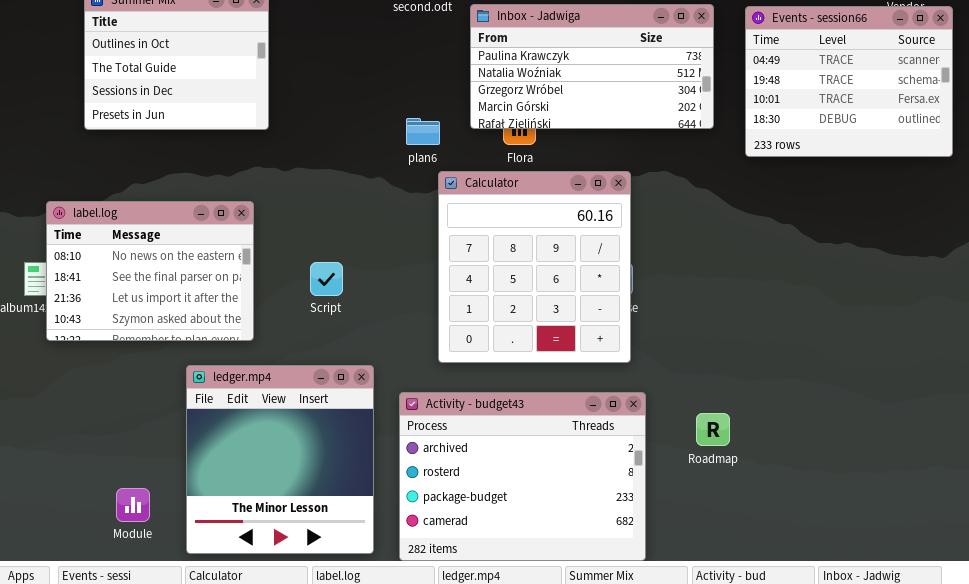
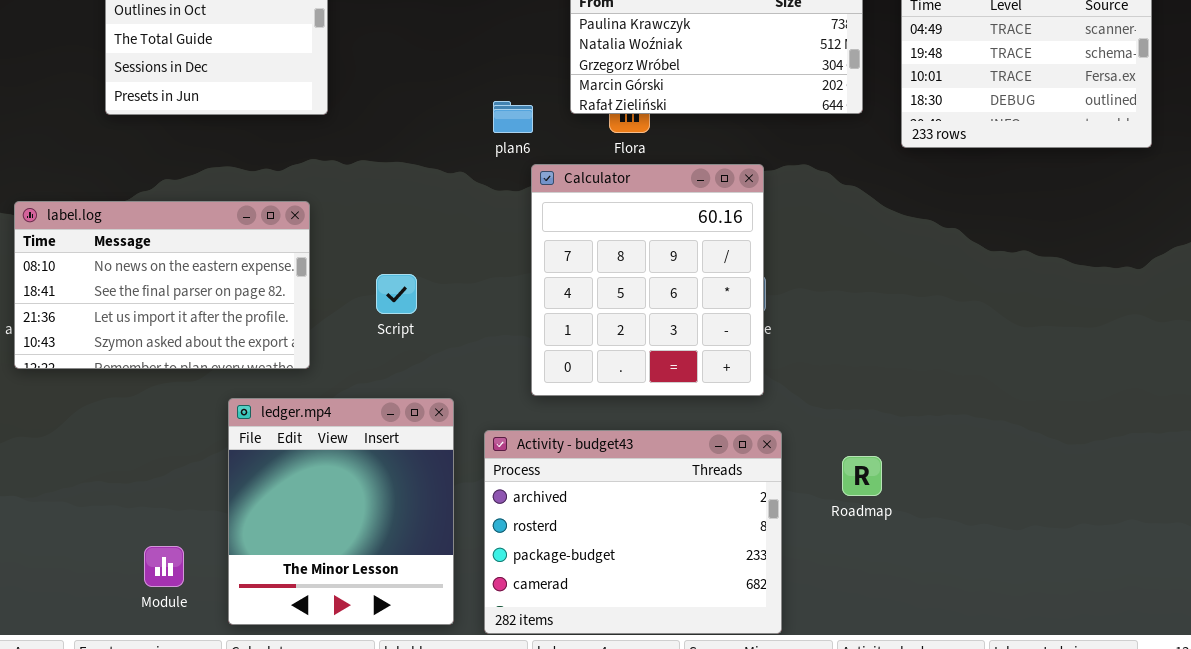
label.log: [46,201,254,341] -> [14,201,310,369], resized

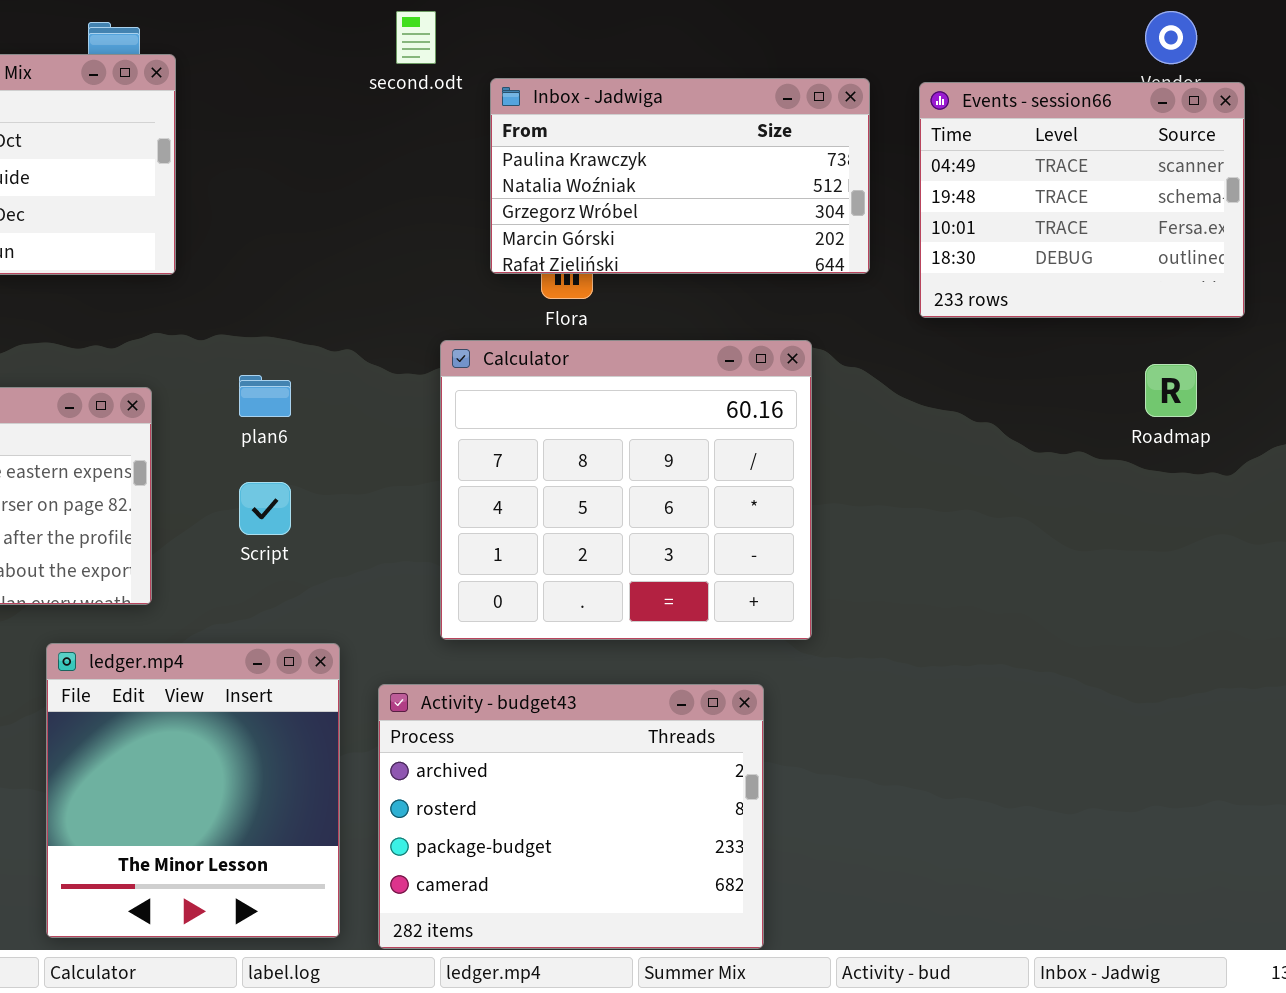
plan6: [493,101,533,133] -> [239,375,291,417], moved
Calculator: [531,164,764,396] -> [440,340,812,640], resized
Roadmap: [842,456,882,496] -> [1145,364,1197,417], moved

